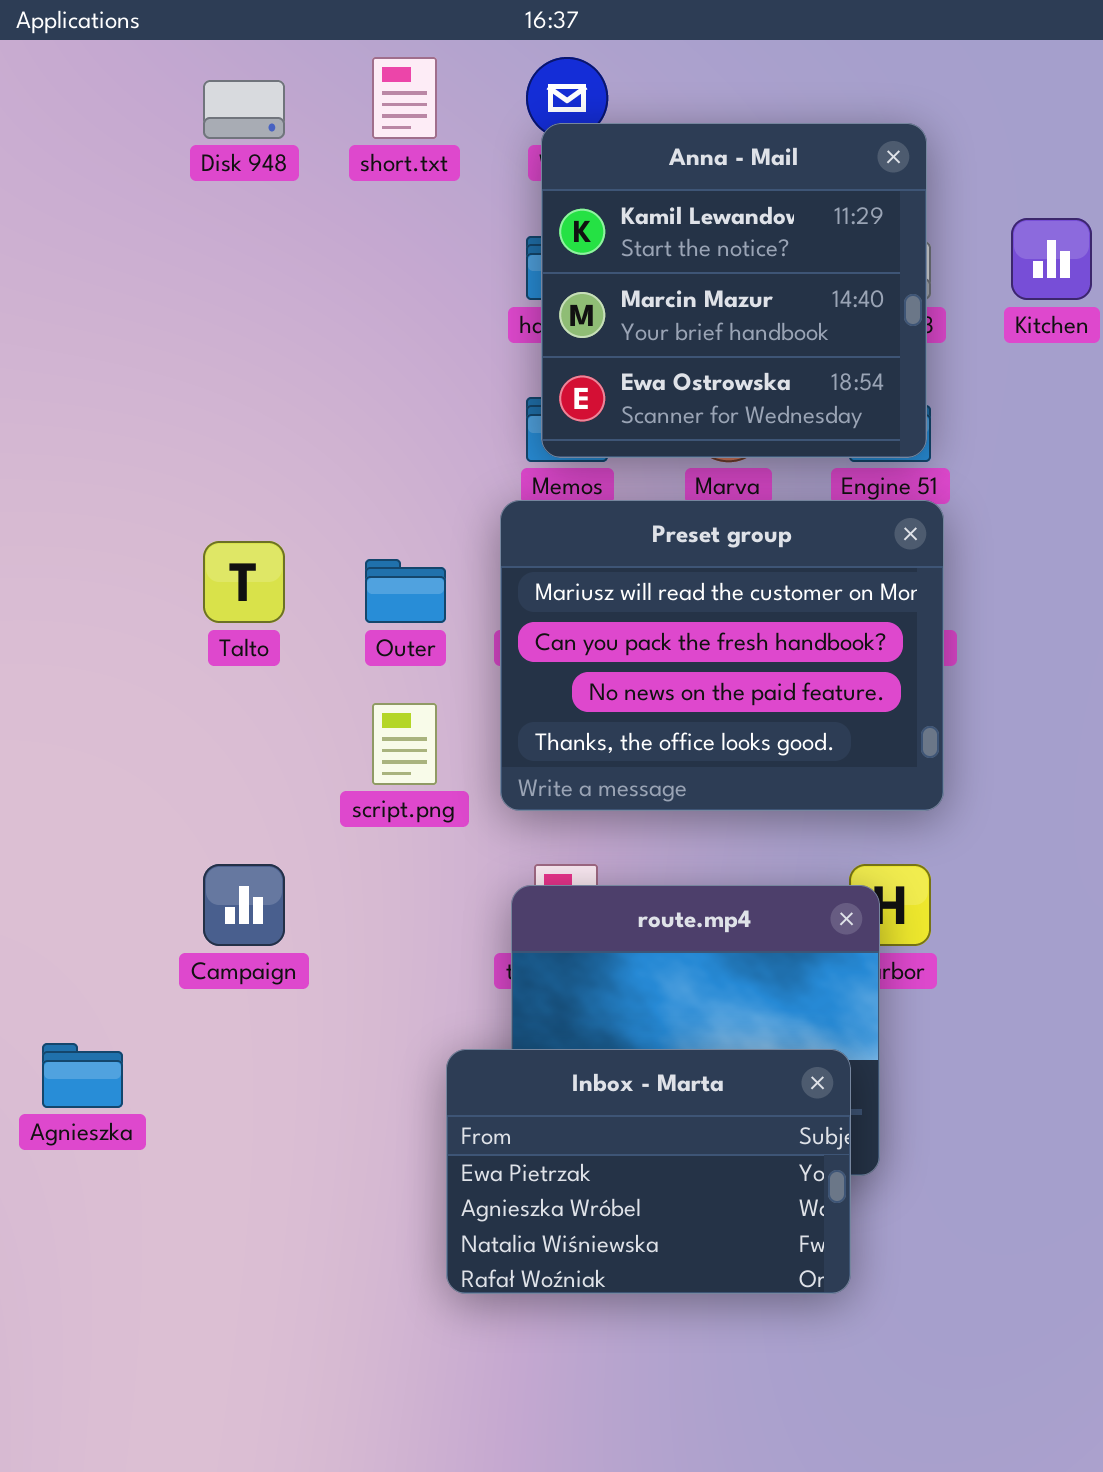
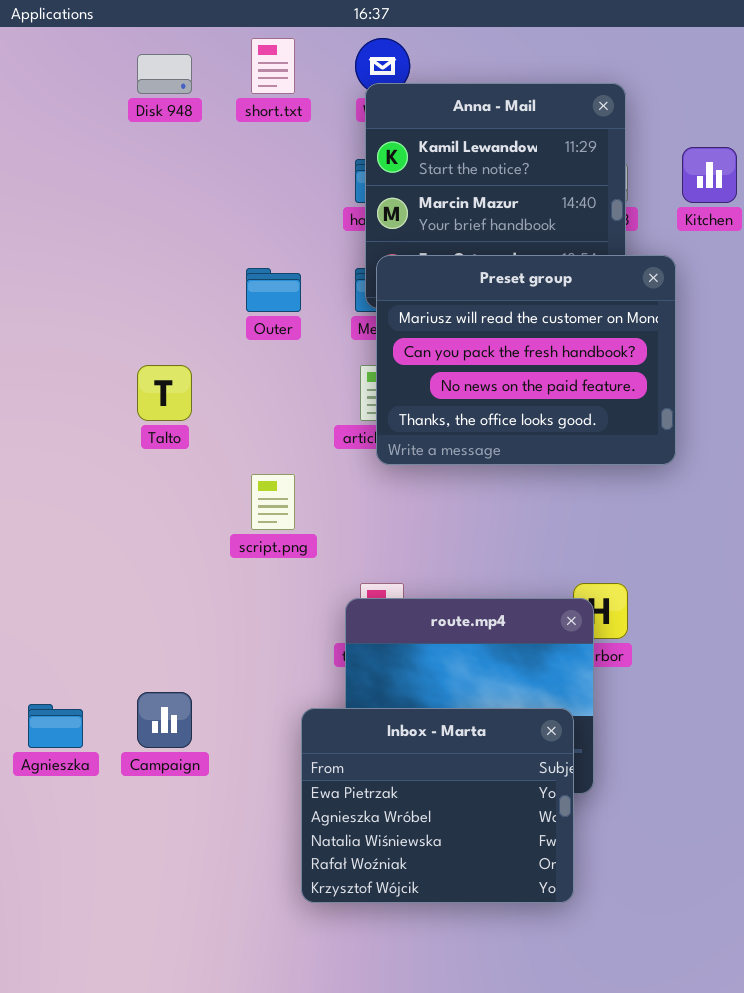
Preset group: [500,500,944,811] -> [376,255,676,465], moved
Outer: [365,559,446,623] -> [246,268,301,312], moved
Campaign: [203,864,285,946] -> [137,692,192,748], moved
Inbox - Marta: [446,1049,851,1294] -> [301,708,574,903], resized

